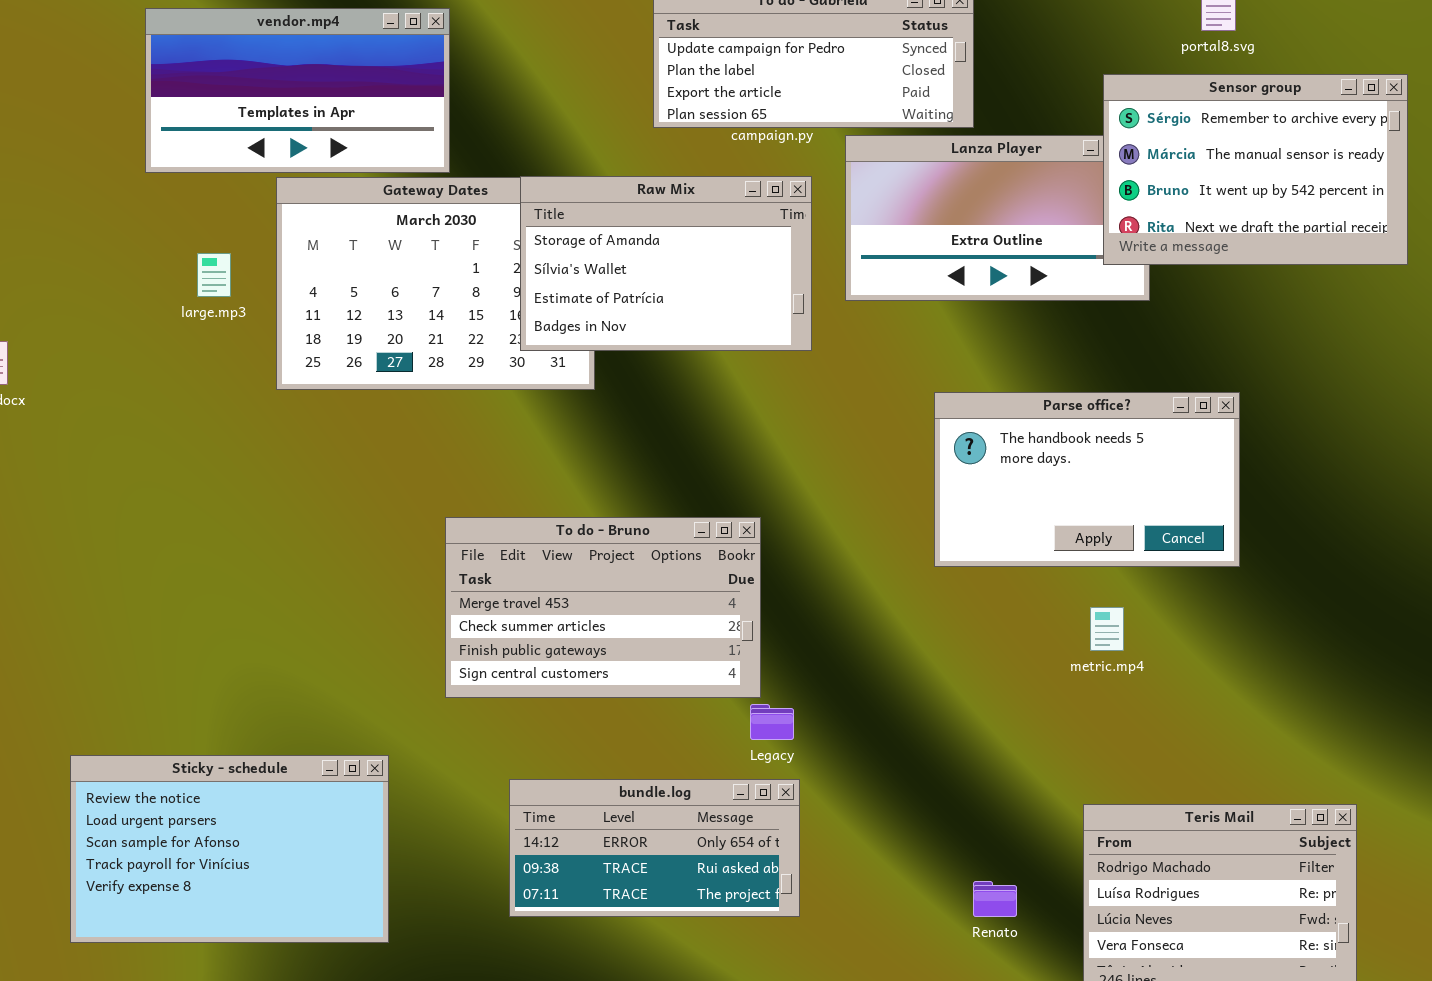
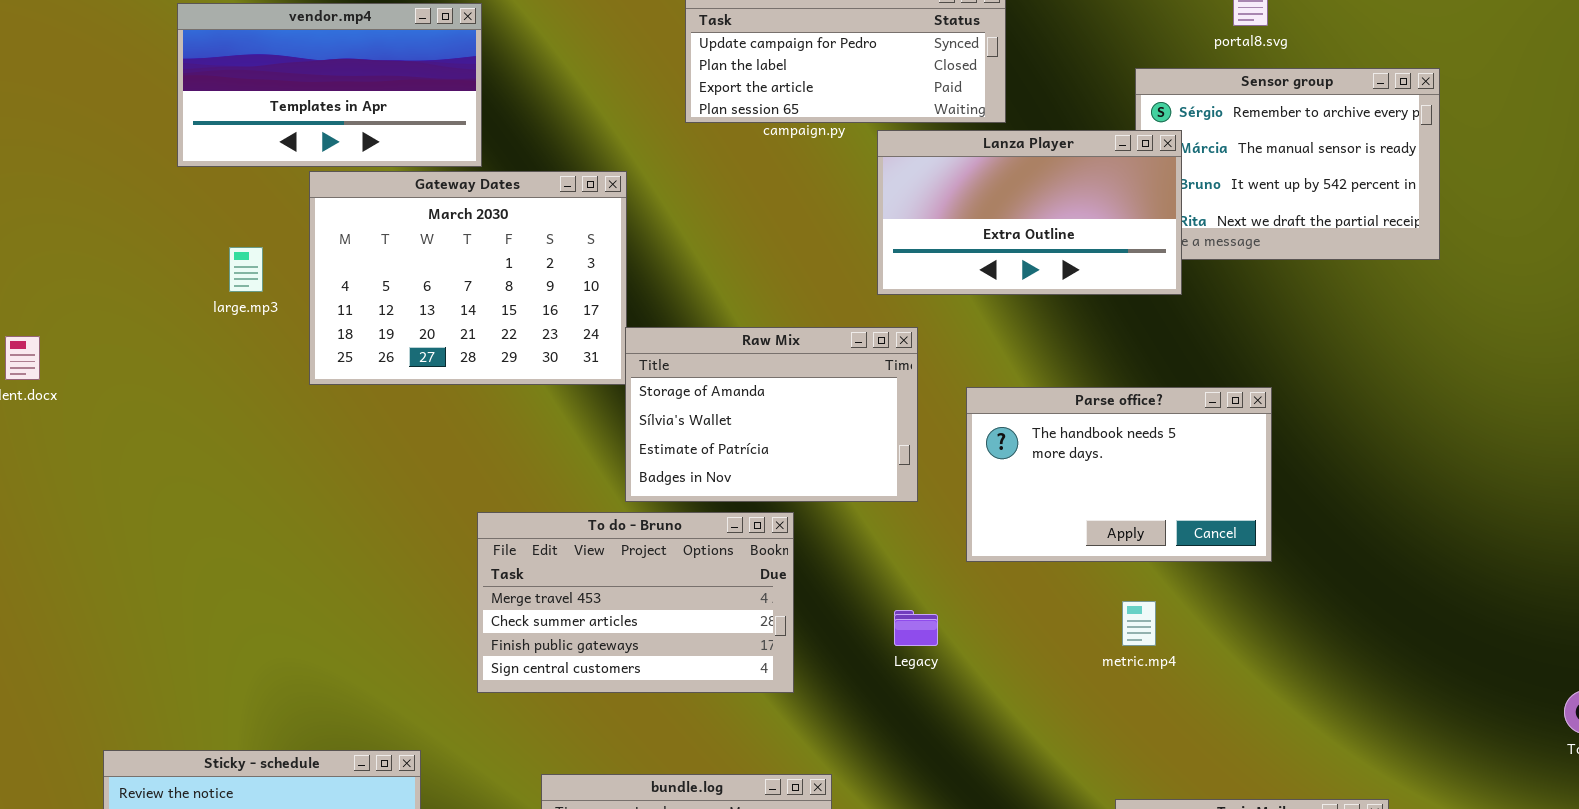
Lanza Player: [845,135,1150,301] -> [877,130,1182,295], raised
Raw Mix: [520,176,812,351] -> [625,327,918,502], moved
Legacy: [750,704,794,740] -> [894,610,938,646], moved

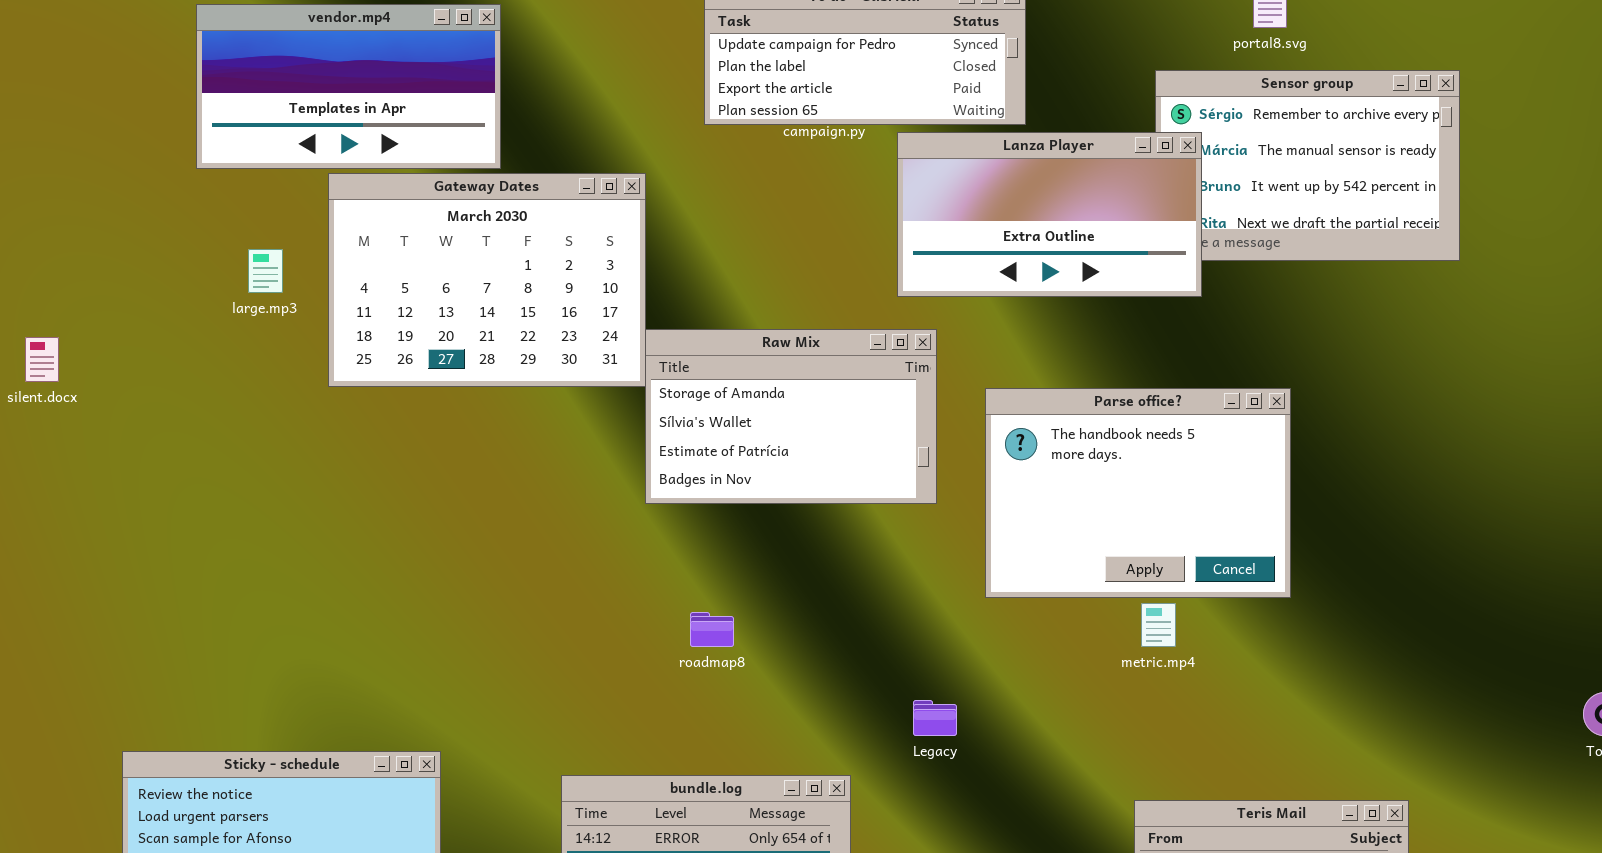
Parse office?: [966,387,1272,562] -> [985,388,1291,598], resized
To do - Bruno: [477,512,794,693] -> none, closed
Legacy: [894,610,938,646] -> [913,700,957,736], moved

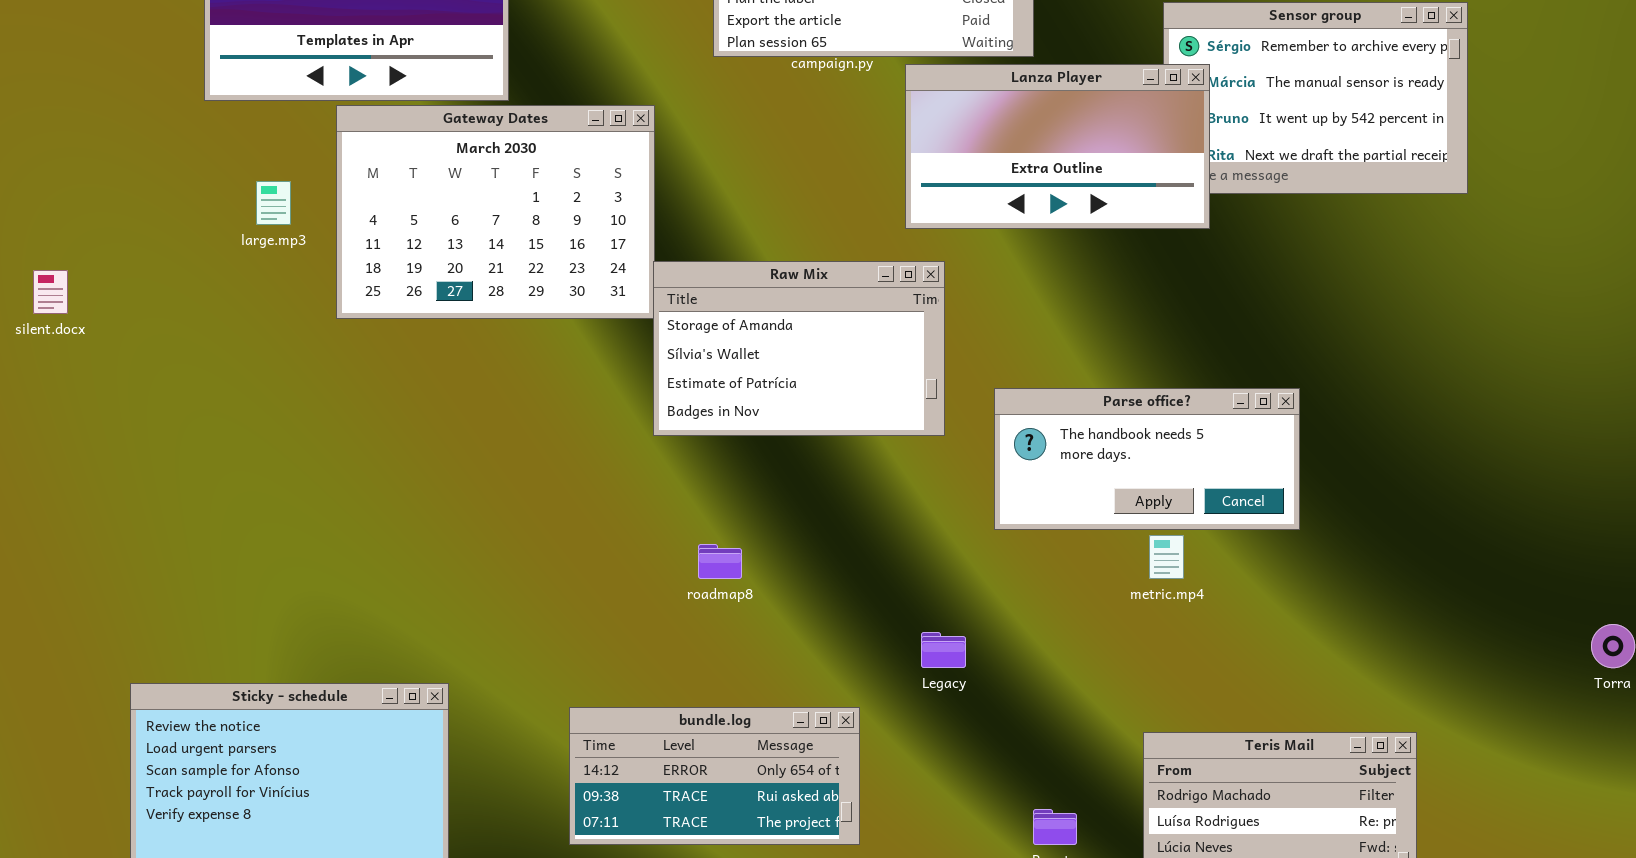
Parse office?: [985,388,1291,598] -> [994,388,1300,530], resized

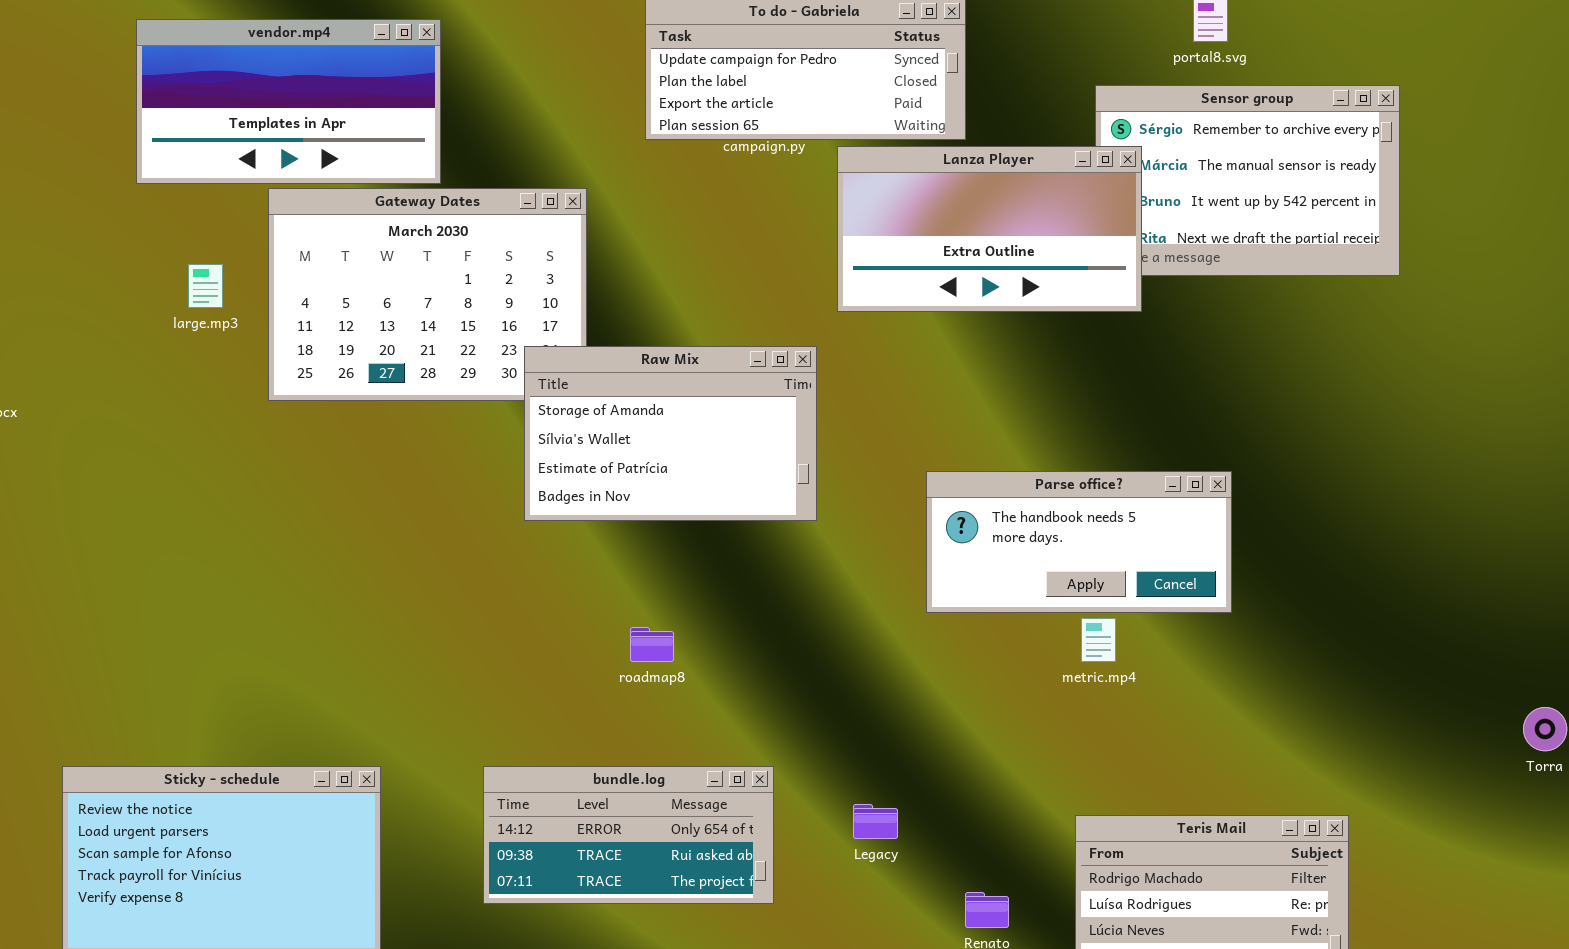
Raw Mix: [653,261,945,436] -> [524,346,817,521], moved
Legacy: [921,632,966,668] -> [853,804,898,839], moved
bundle.log: [569,707,860,845] -> [483,766,774,904], moved

